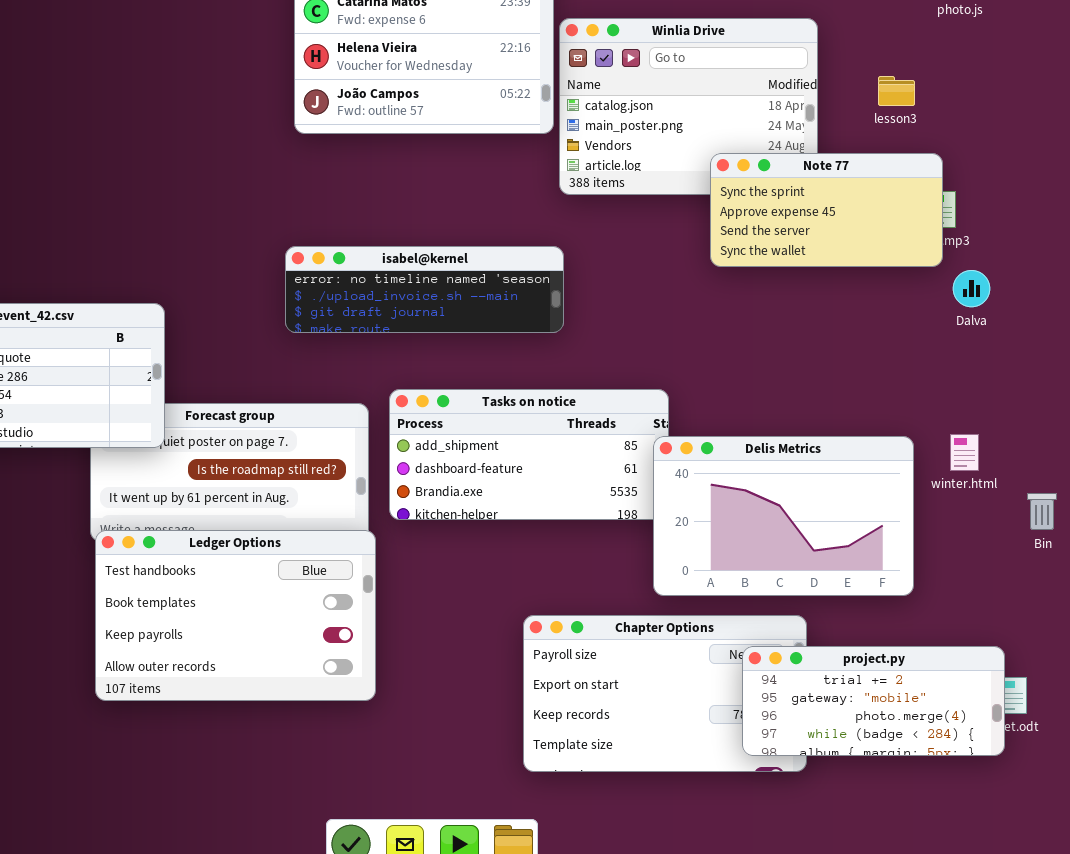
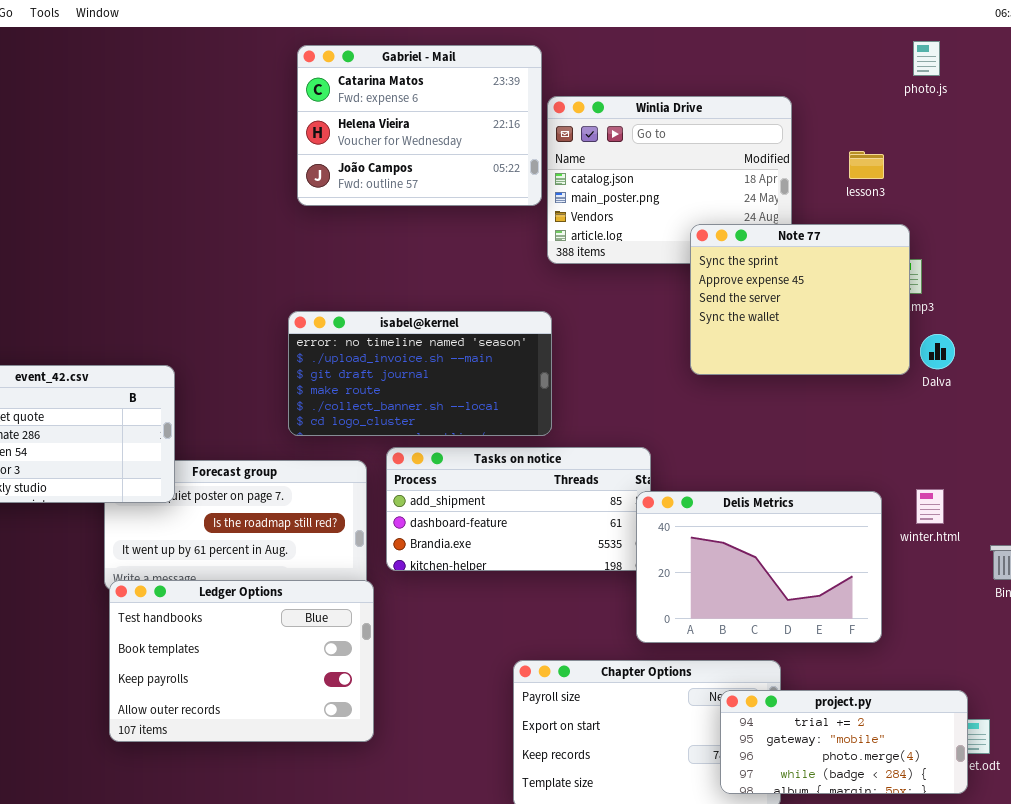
Note 77: [710,153,943,267] -> [690,224,910,375], resized
isabel@kernel: [285,246,564,333] -> [288,311,552,436], resized

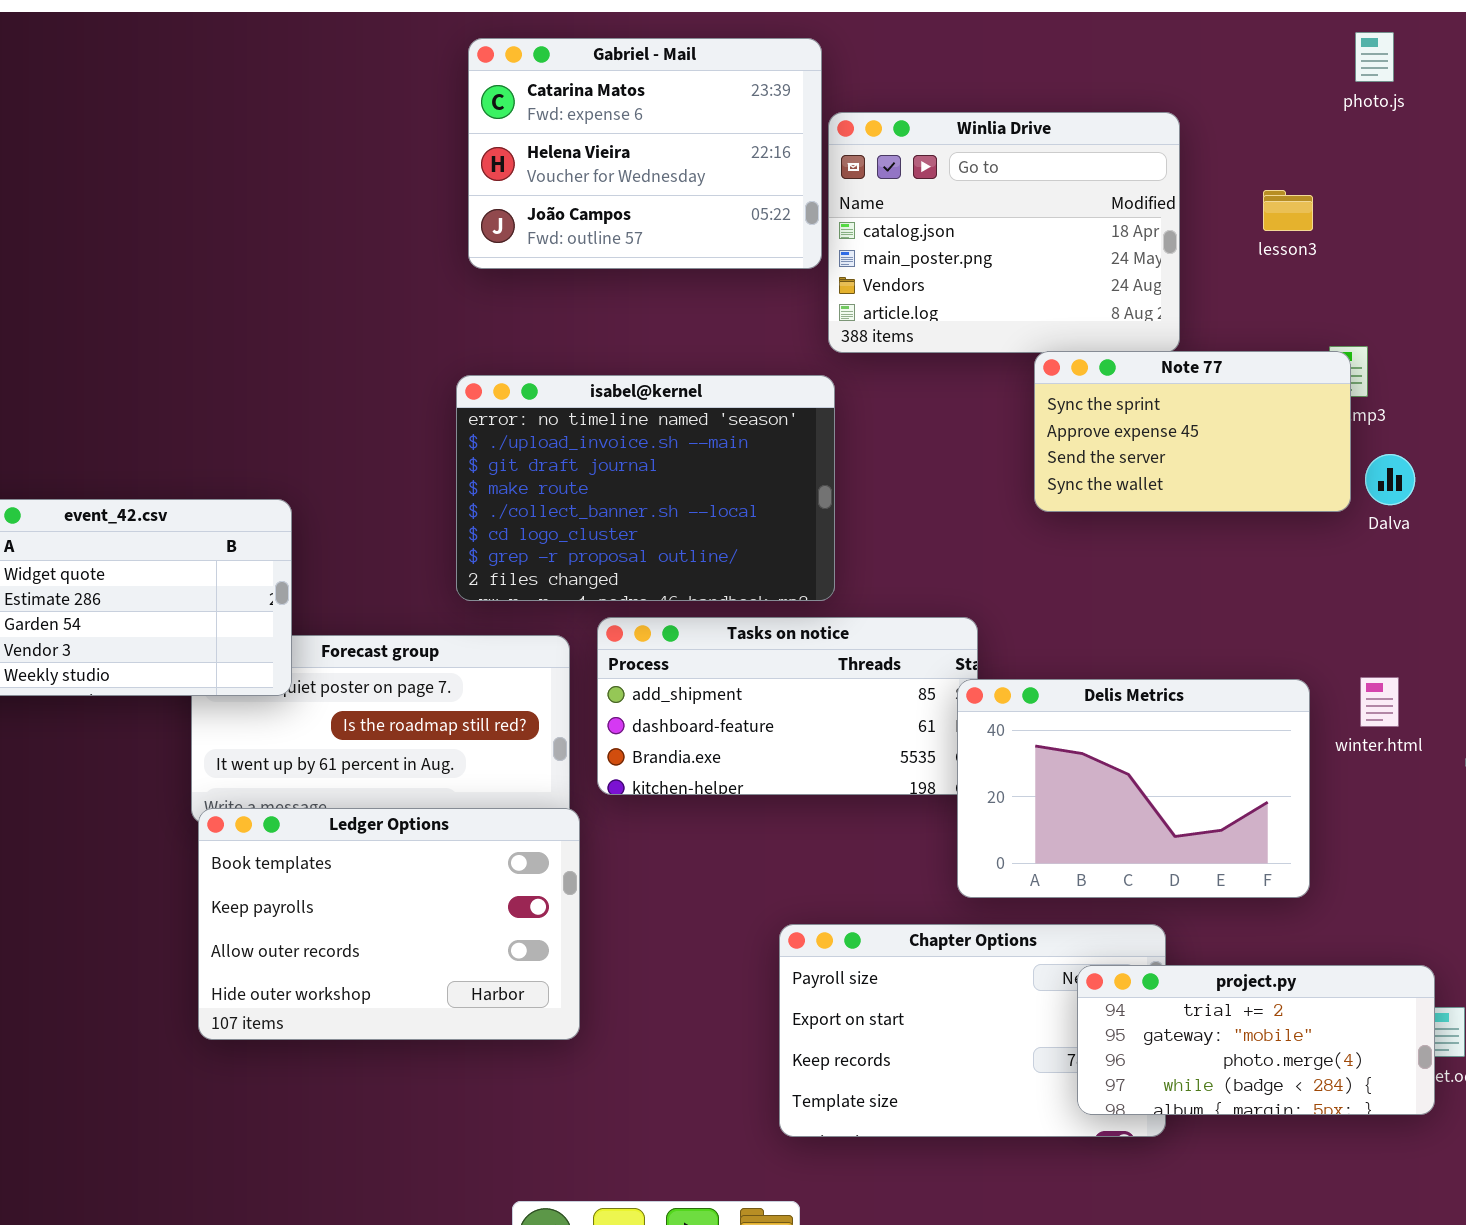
Note 77: [690,224,910,375] -> [1034,351,1351,512], resized
isabel@kernel: [288,311,552,436] -> [456,375,835,601], resized
Ledger Options: [109,580,374,742] -> [198,808,580,1040], scrolled down 1 row

